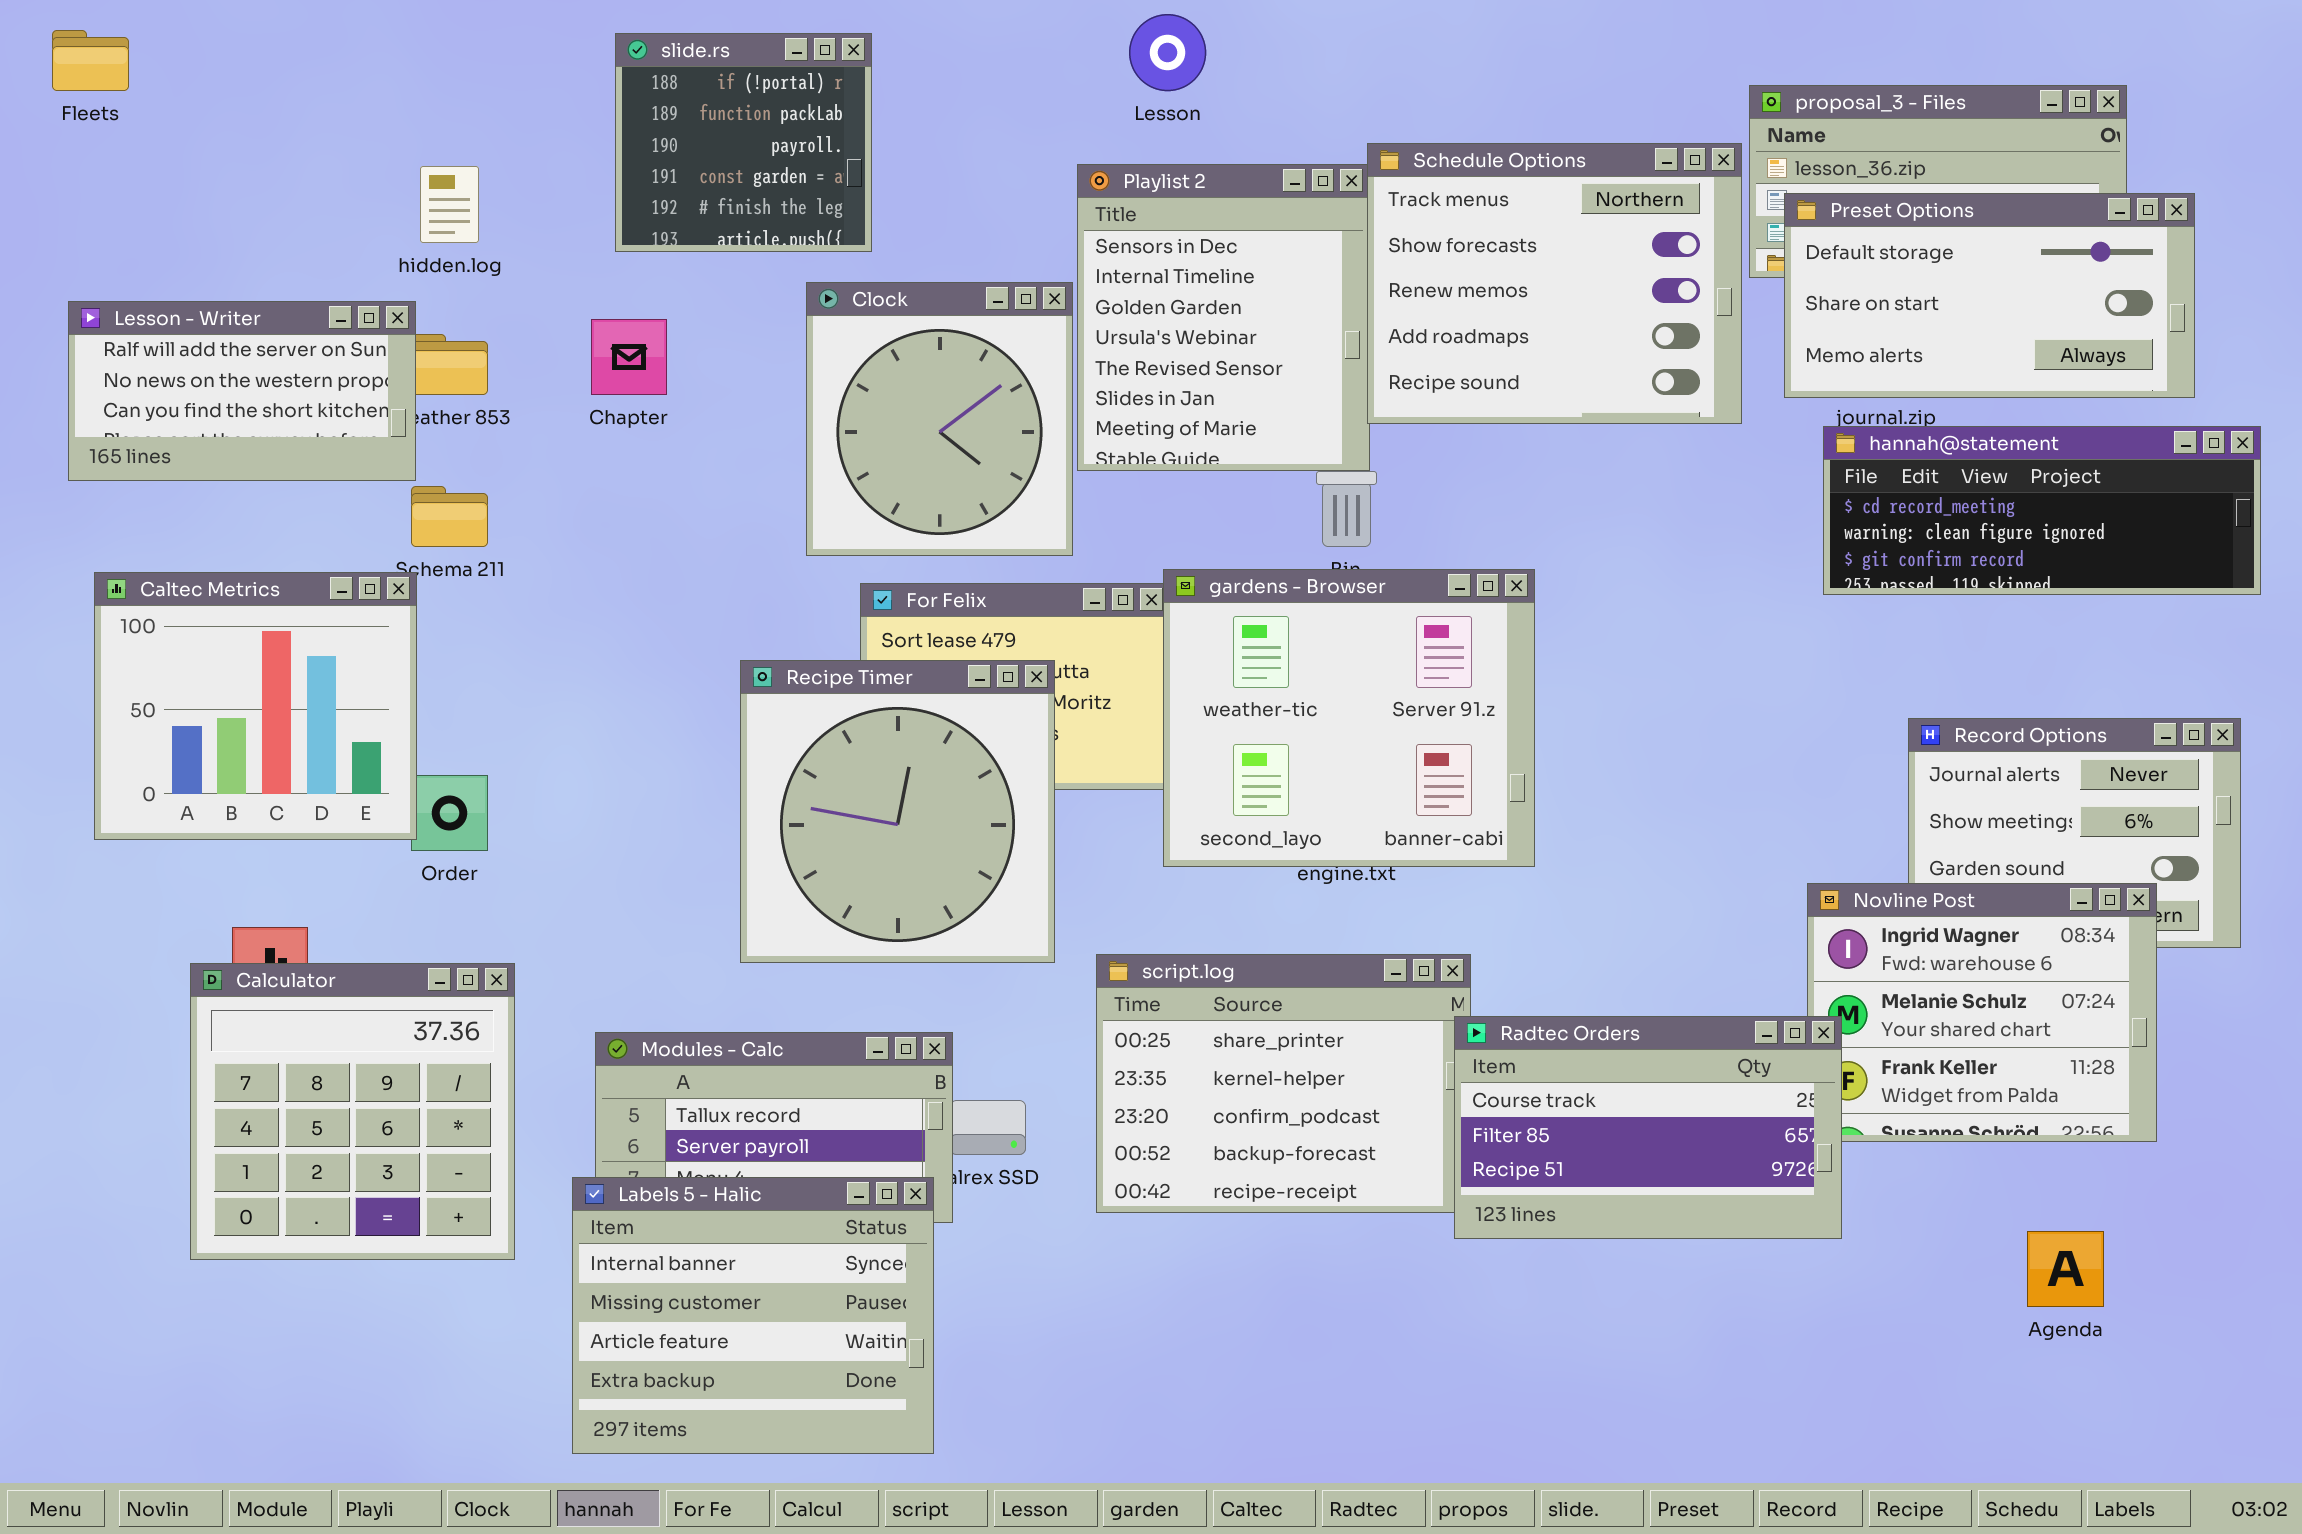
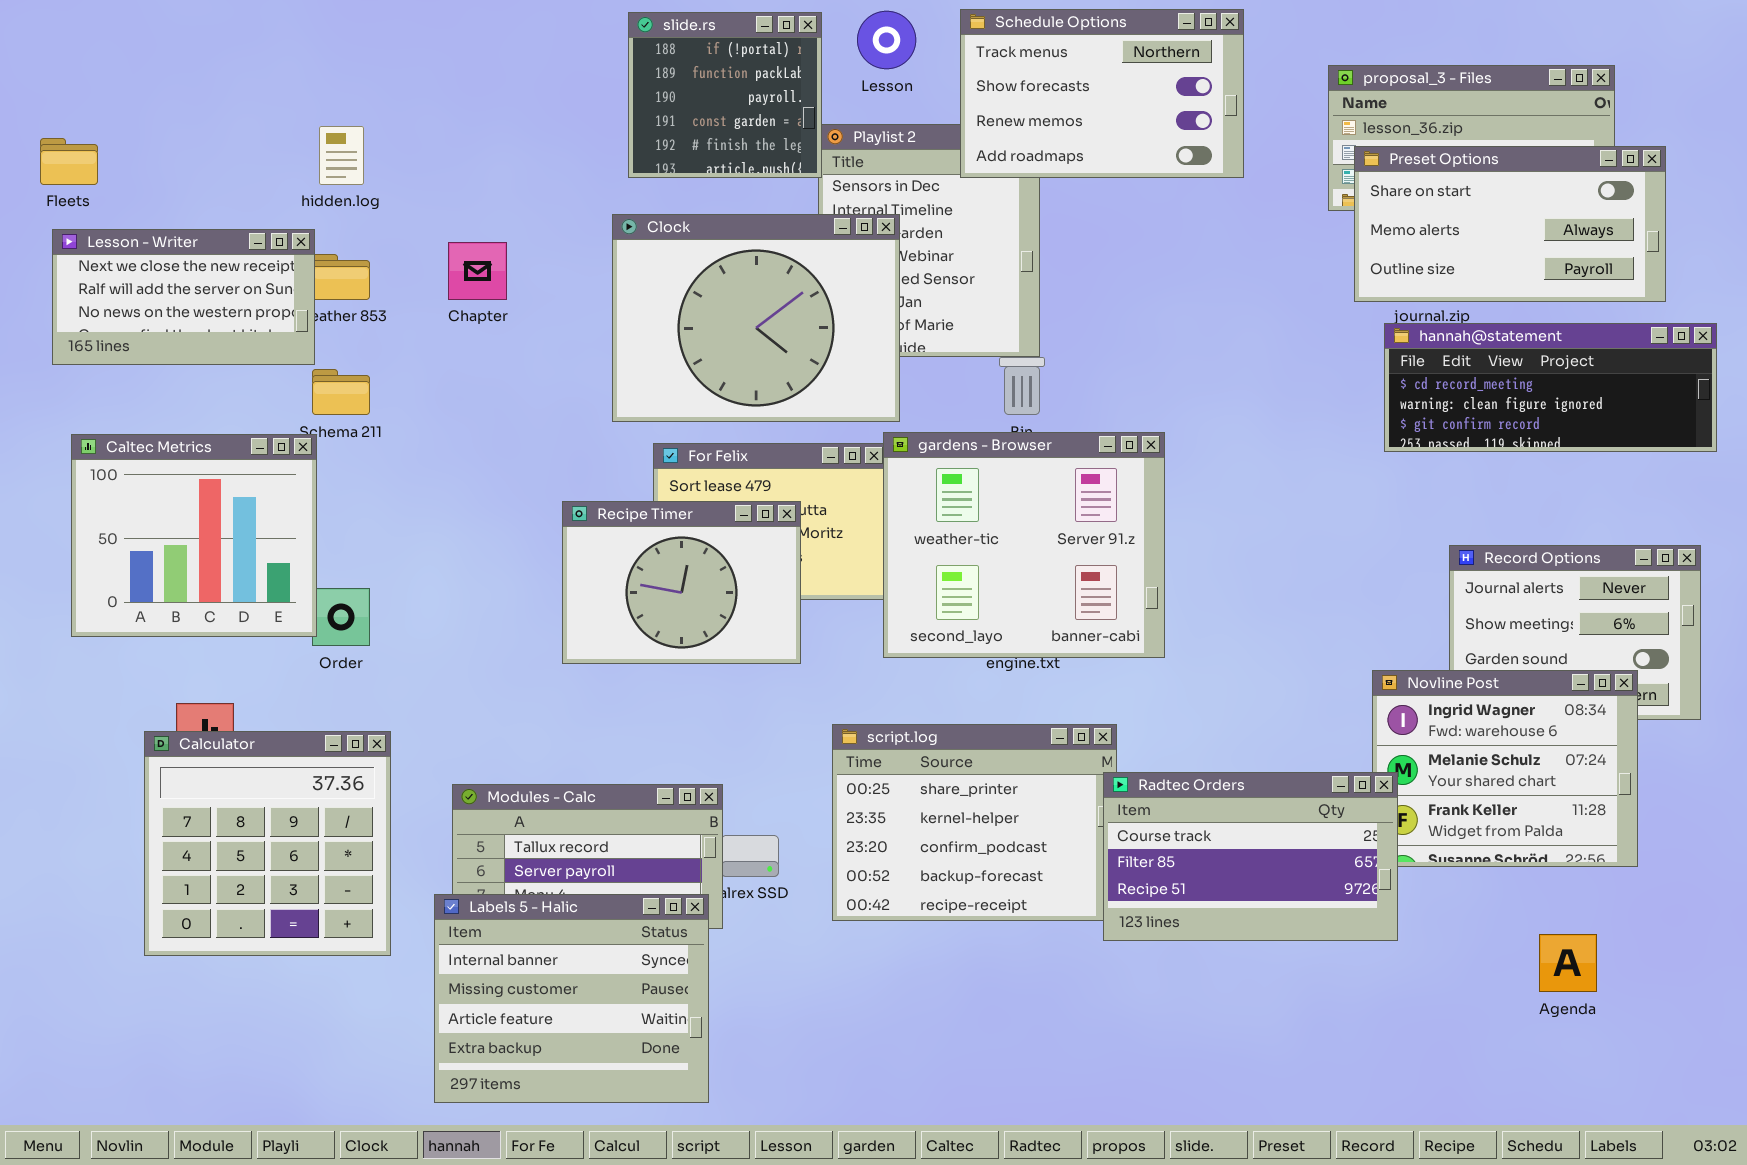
Fleets: [52,30,129,91] -> [40,138,98,185], moved
slide.rs: [615,33,872,252] -> [628,12,822,178], moved
Schedule Options: [1367,143,1742,424] -> [960,9,1244,178], moved, resized
Preset Options: [1784,193,2195,398] -> [1354,146,1666,302], scrolled down 1 row
Clock: [806,282,1073,556] -> [612,214,900,422], resized
Lesson - Writer: [68,301,416,481] -> [52,229,315,365], scrolled up 1 row
Recipe Timer: [740,660,1055,963] -> [562,501,801,664], resized

